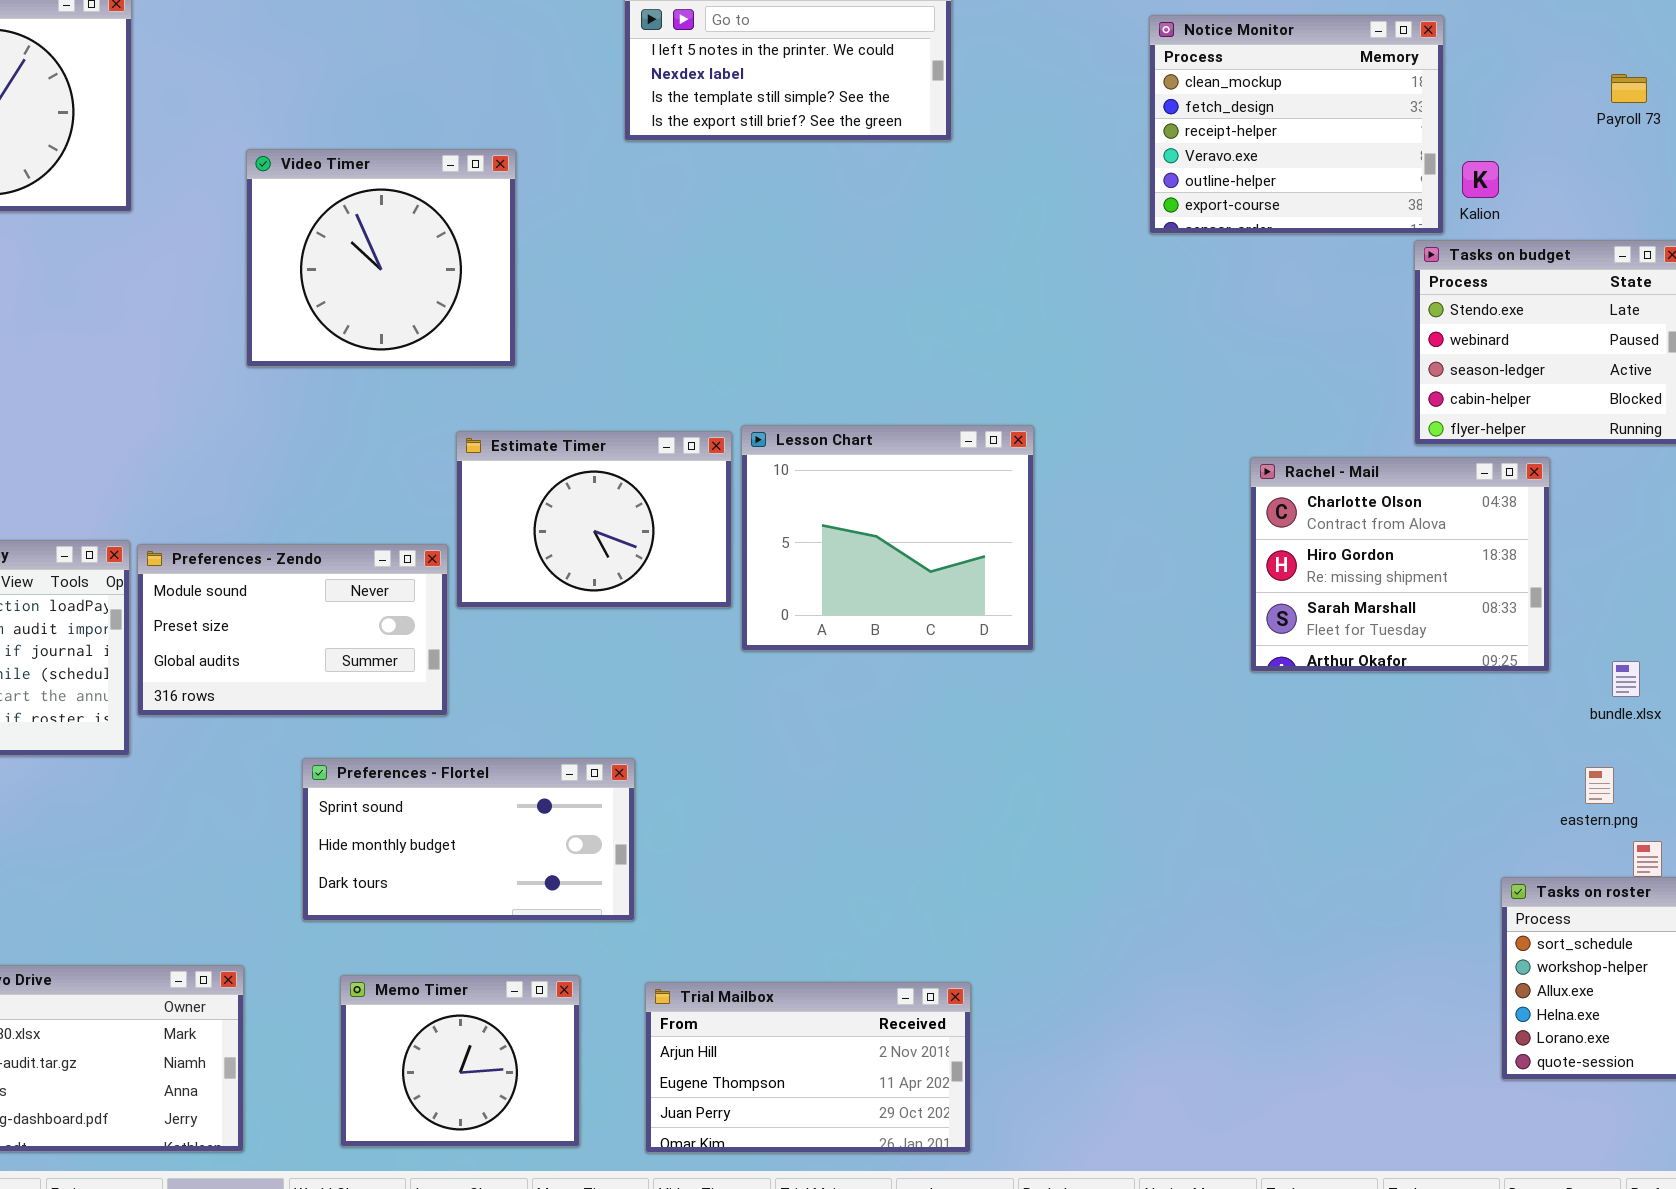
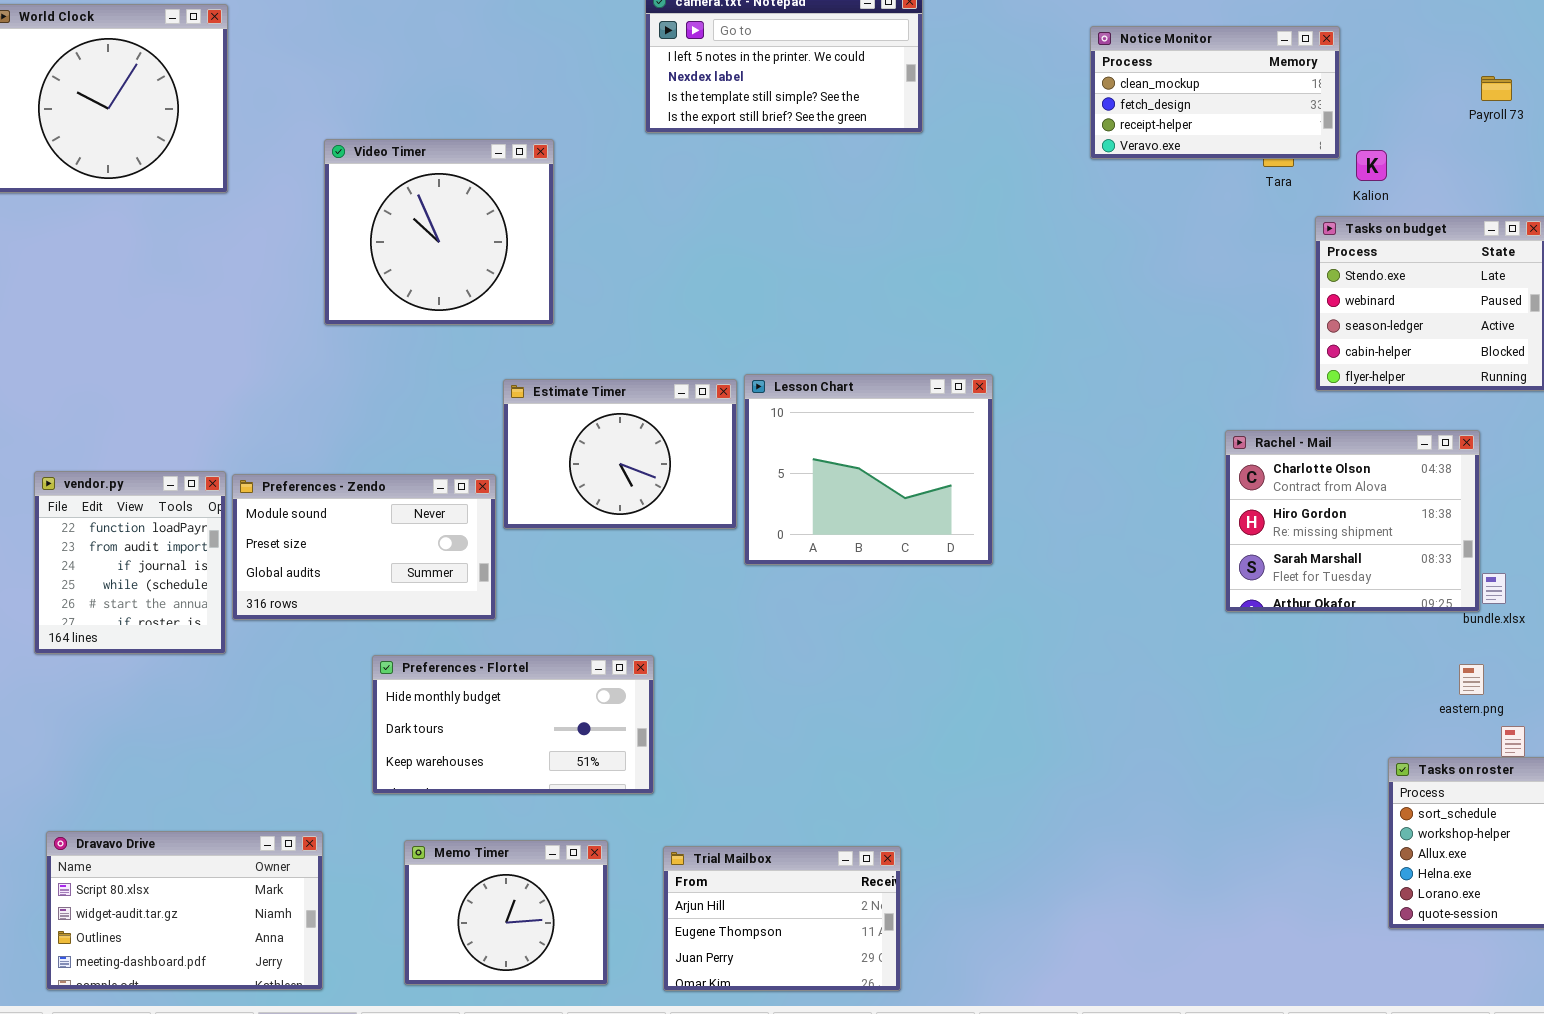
Notice Monitor: [1149,15,1444,234] -> [1090,26,1340,159], resized
Rachel - Mail: [1250,457,1550,672] -> [1225,430,1480,612], moved
Preferences - Flortel: [302,758,635,921] -> [372,655,654,794], scrolled down 1 row
Trial Mailbox: [645,982,971,1153] -> [663,846,901,991], resized

